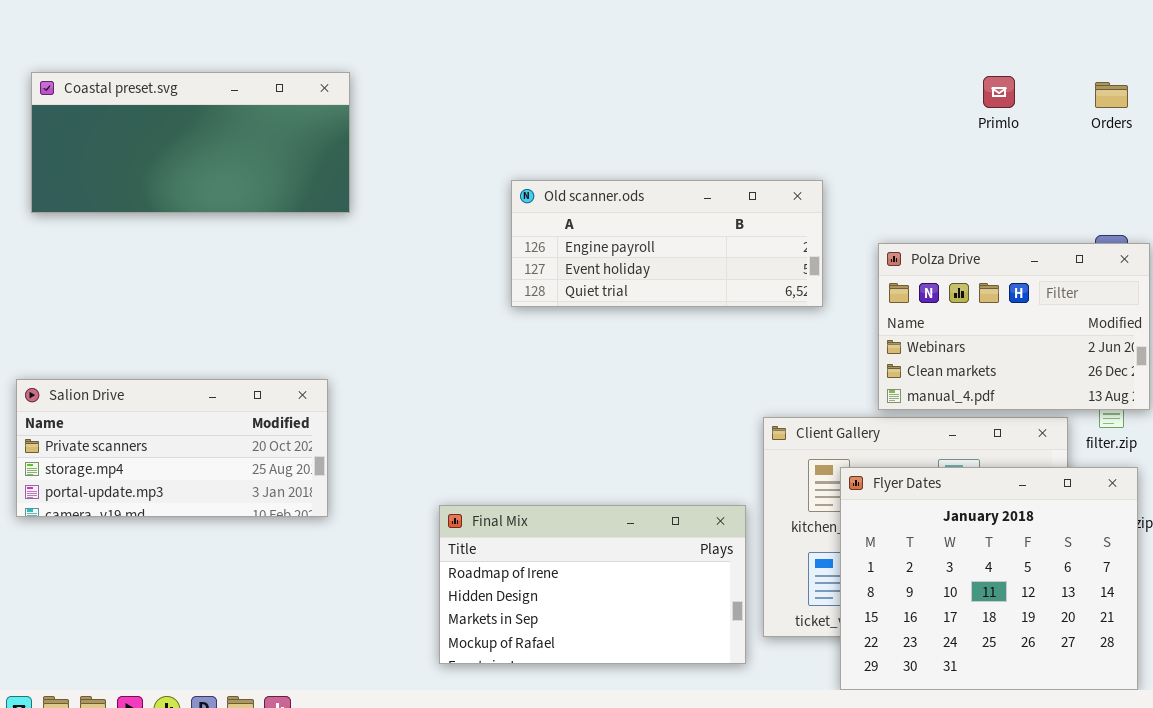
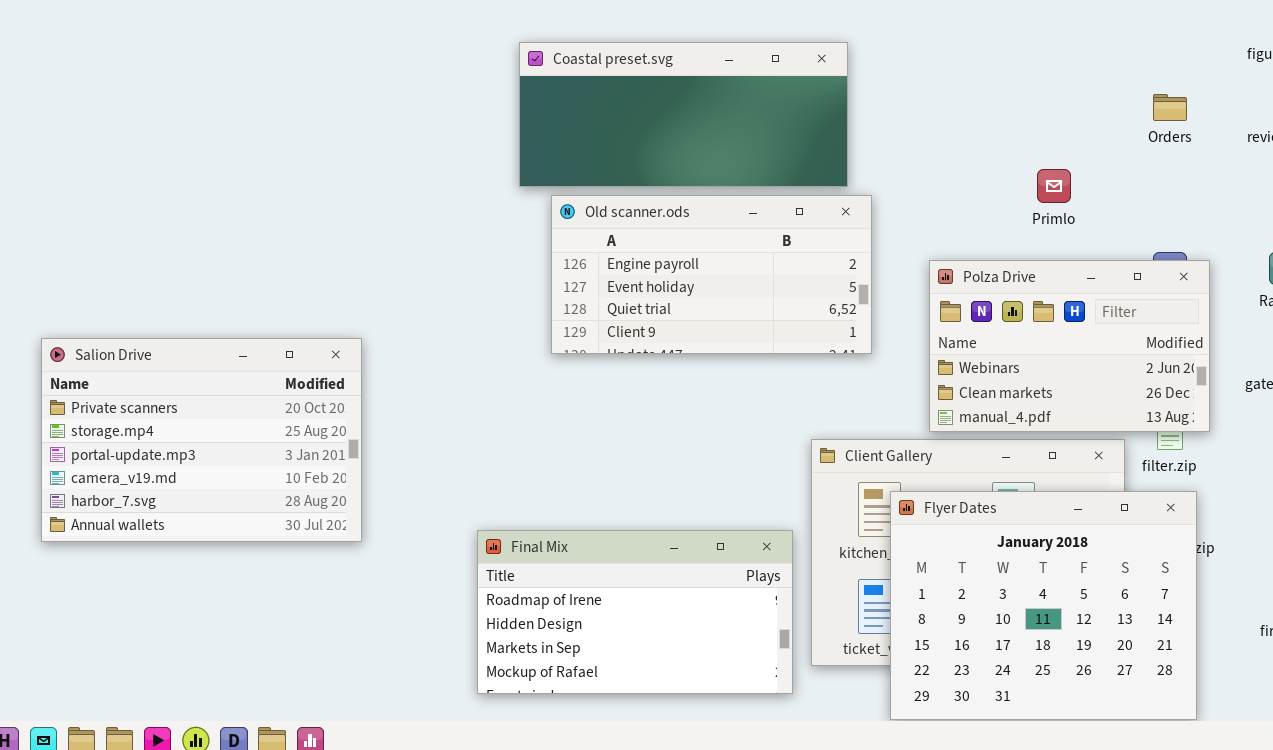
Coastal preset.svg: [31,72,350,213] -> [519,42,848,187], moved
Primlo: [983,76,1015,108] -> [1037,169,1071,203], moved
Old scanner.ods: [511,180,823,307] -> [551,195,872,354], resized
Salion Drive: [16,379,328,517] -> [41,338,362,542], resized

